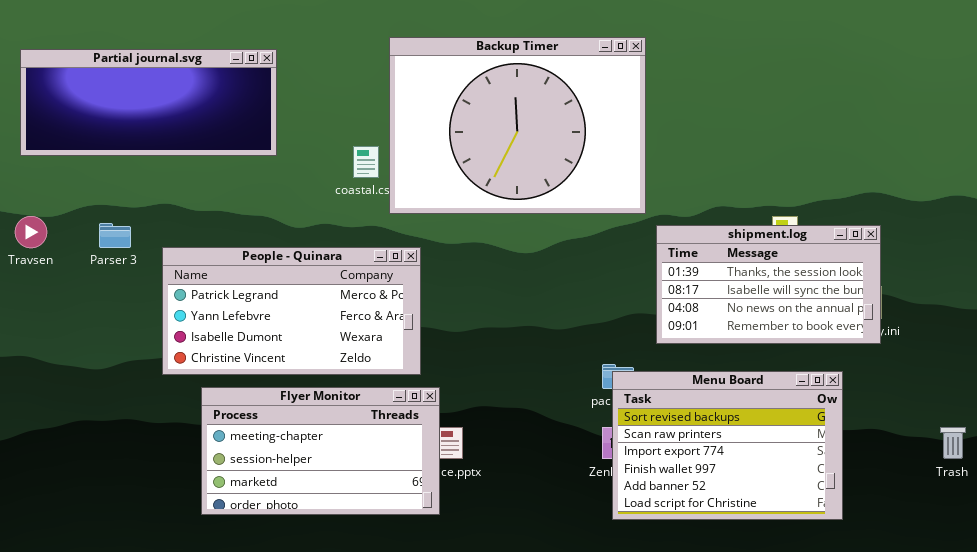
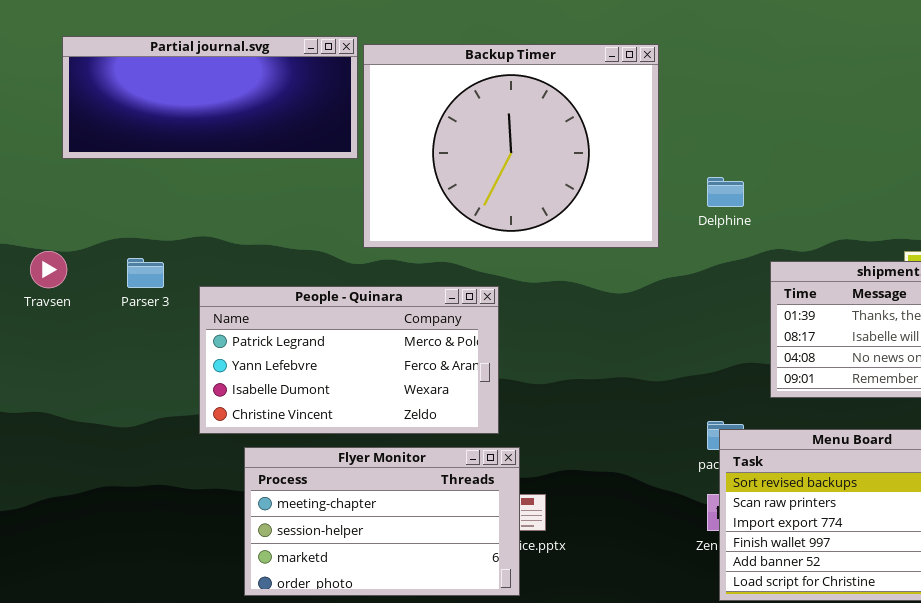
Backup Timer: [389,37,646,214] -> [363,44,659,248], moved
Partial journal.svg: [20,49,277,156] -> [62,36,358,159], moved

